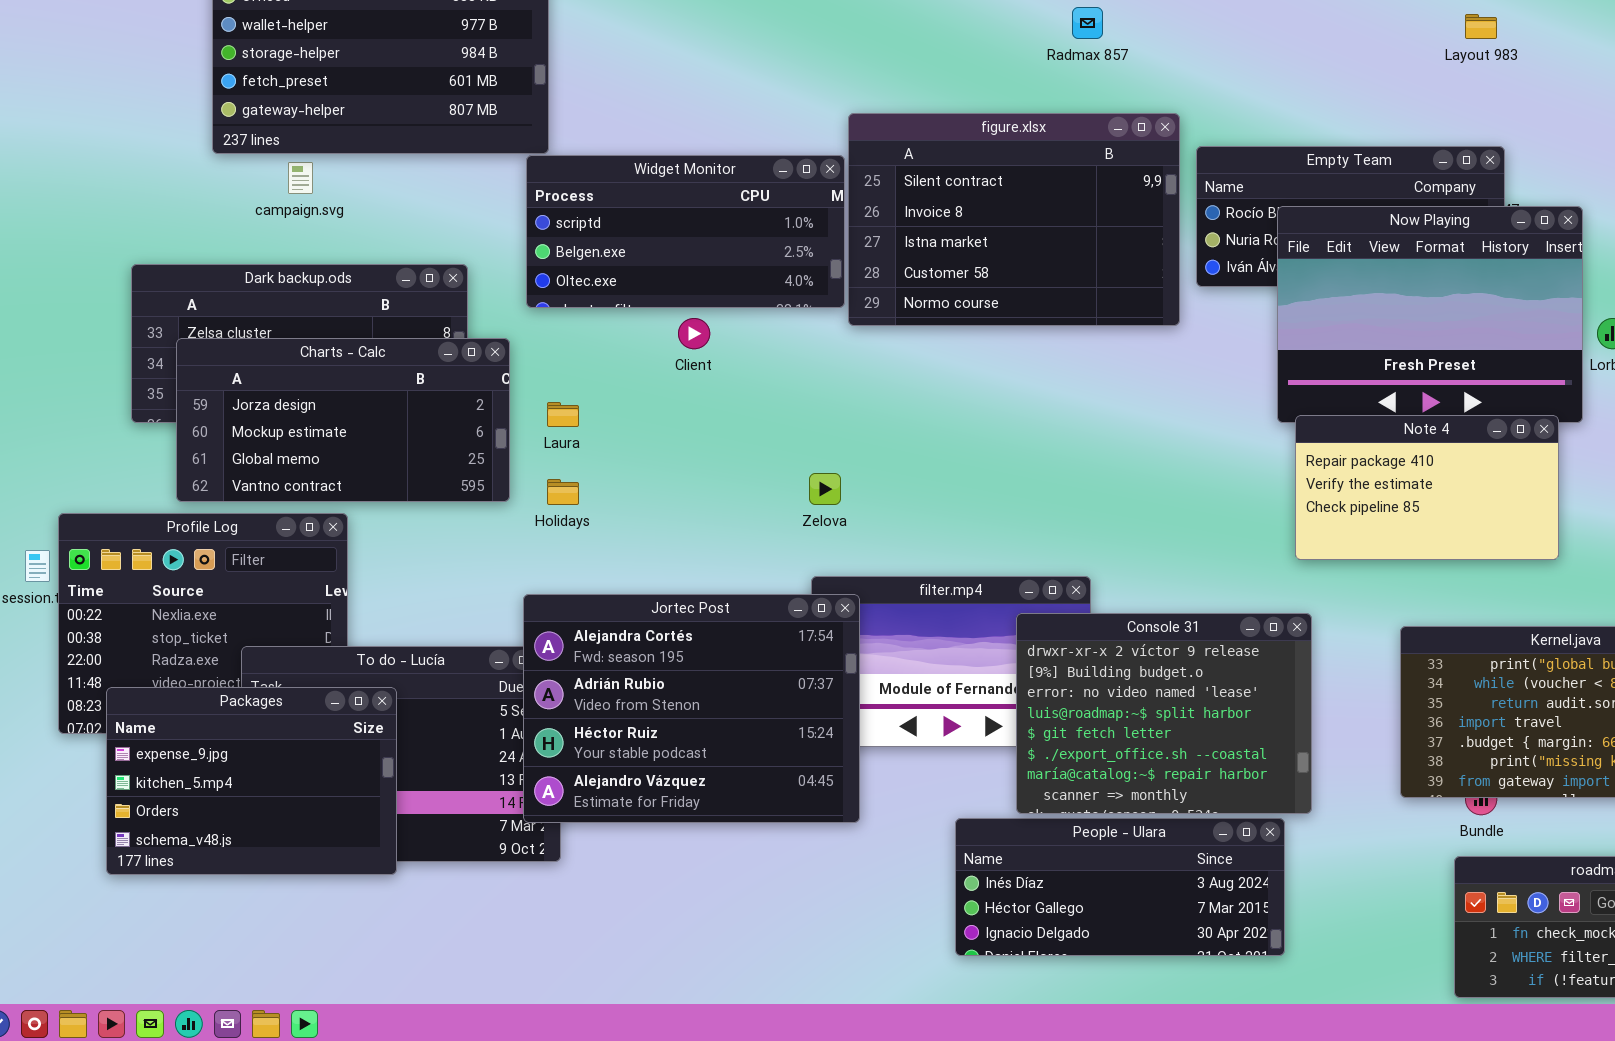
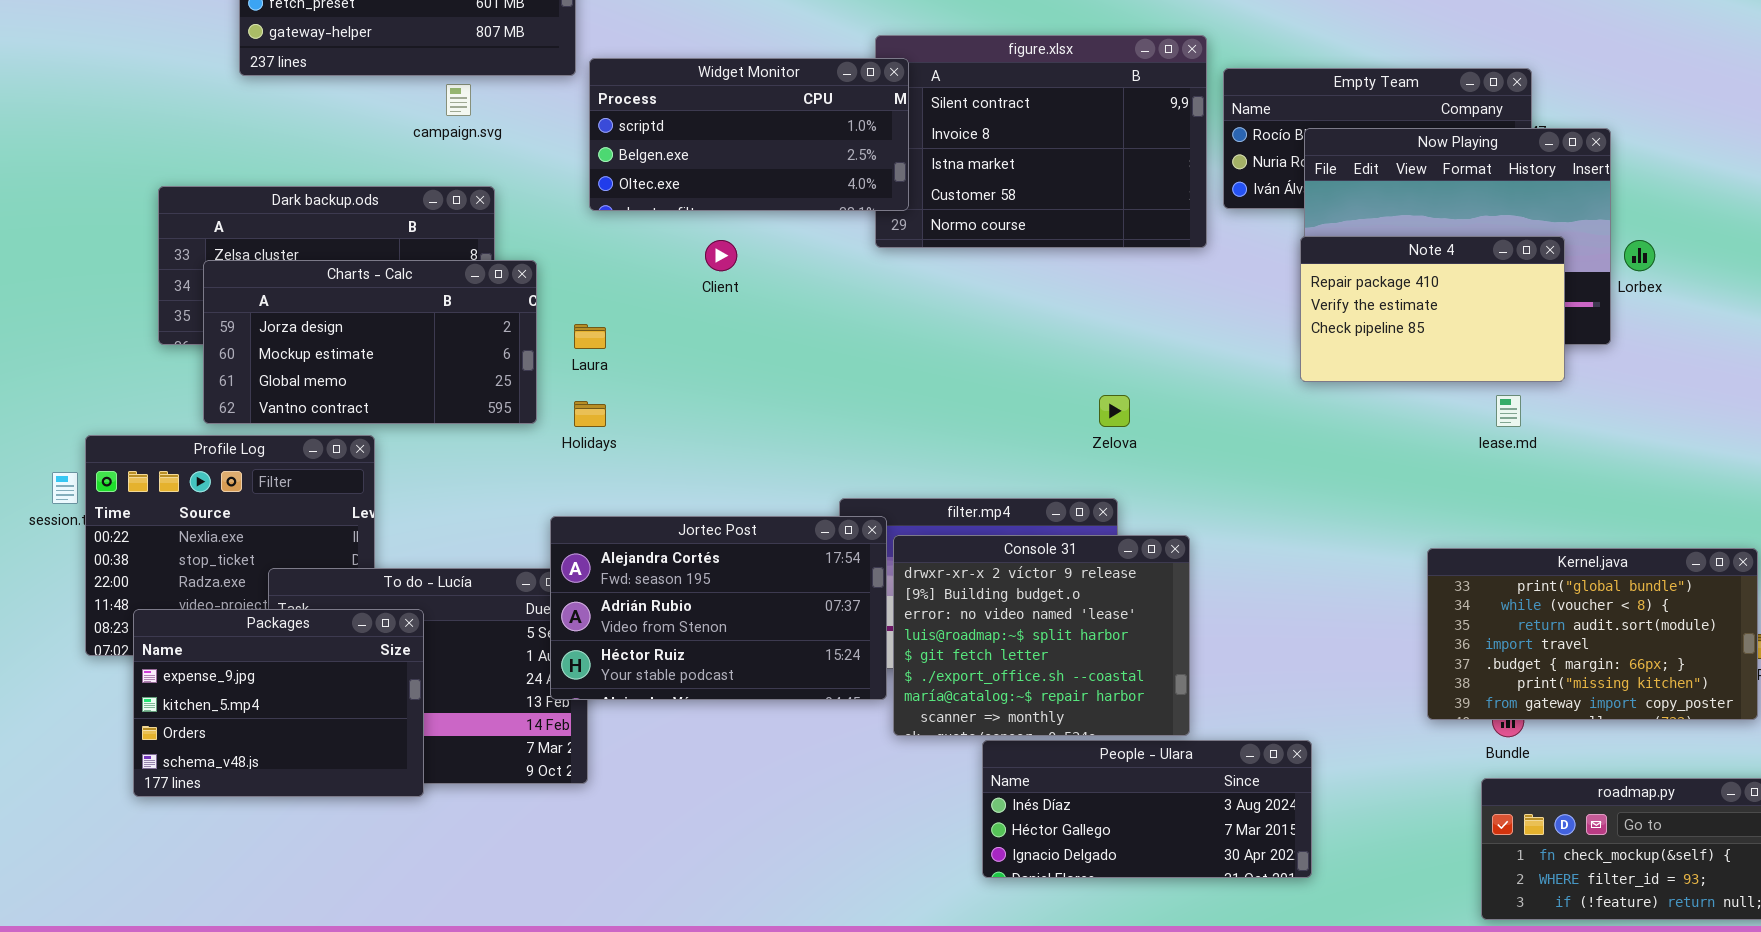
Widget Monitor: [526,155,845,308] -> [589,58,909,211], moved
campaign.svg: [288,162,313,194] -> [446,84,471,116], moved
Note 4: [1295,415,1559,560] -> [1300,236,1565,382], moved
Zelova: [809,473,841,505] -> [1099,395,1130,427], moved
Jortec Post: [523,594,860,823] -> [550,516,887,700], resized
Console 31: [1016,613,1312,814] -> [893,535,1190,736], moved

